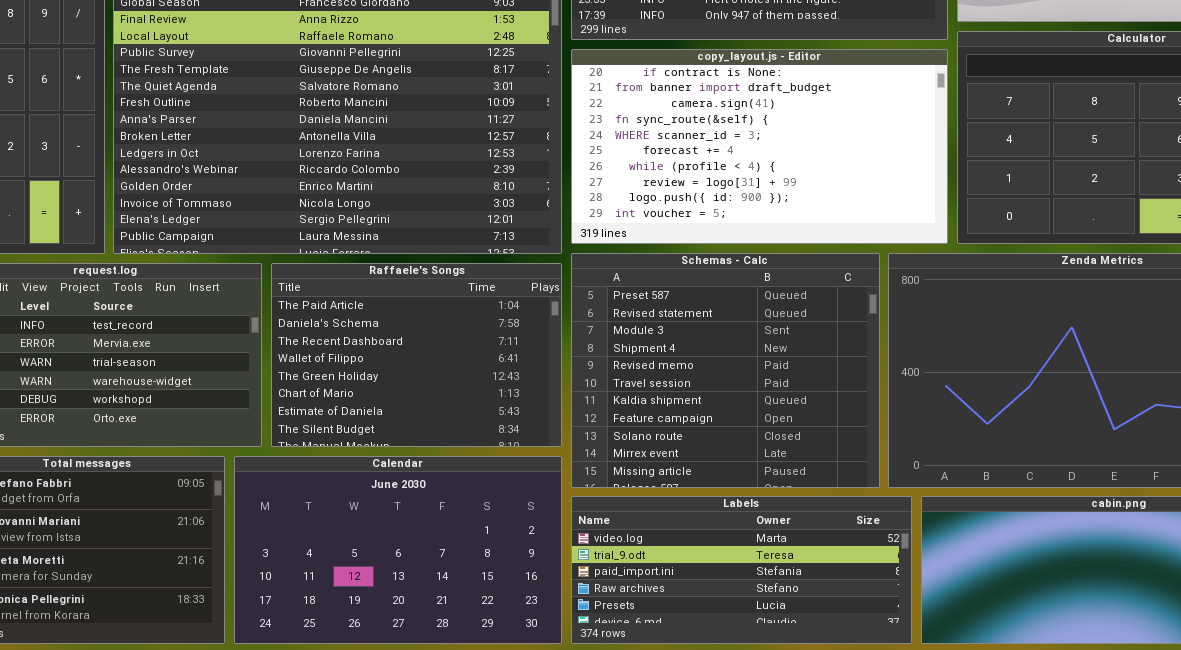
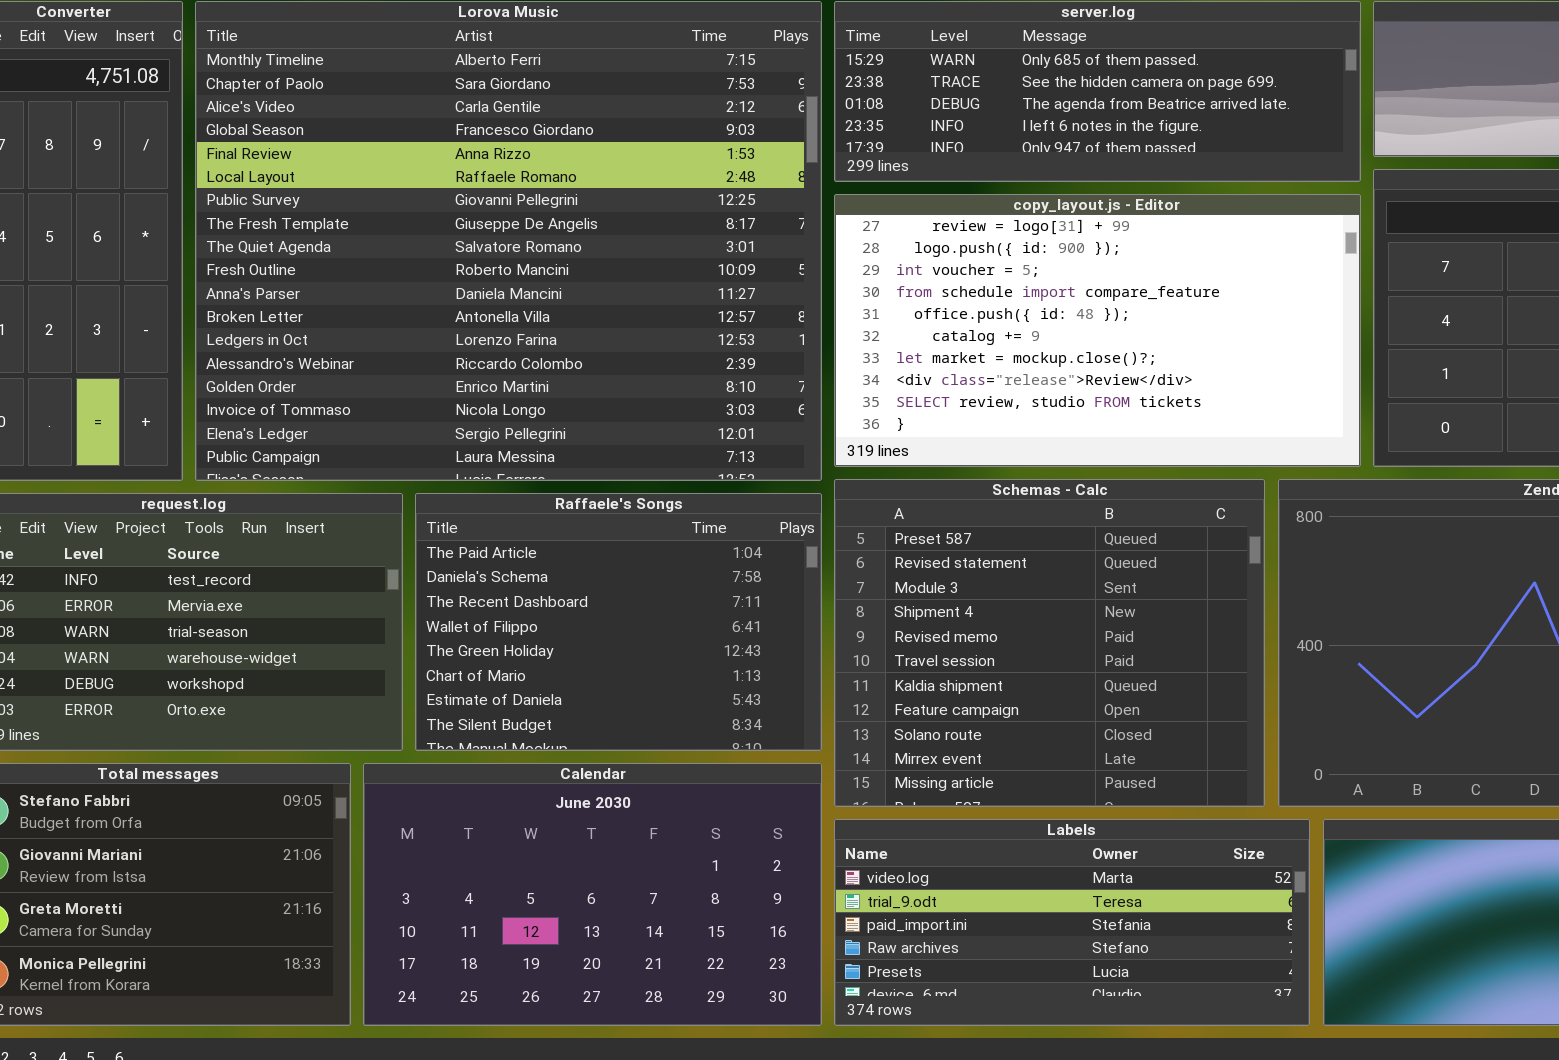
copy_layout.js - Editor: [571,49,948,244] -> [834,194,1361,467], scrolled down 7 rows

